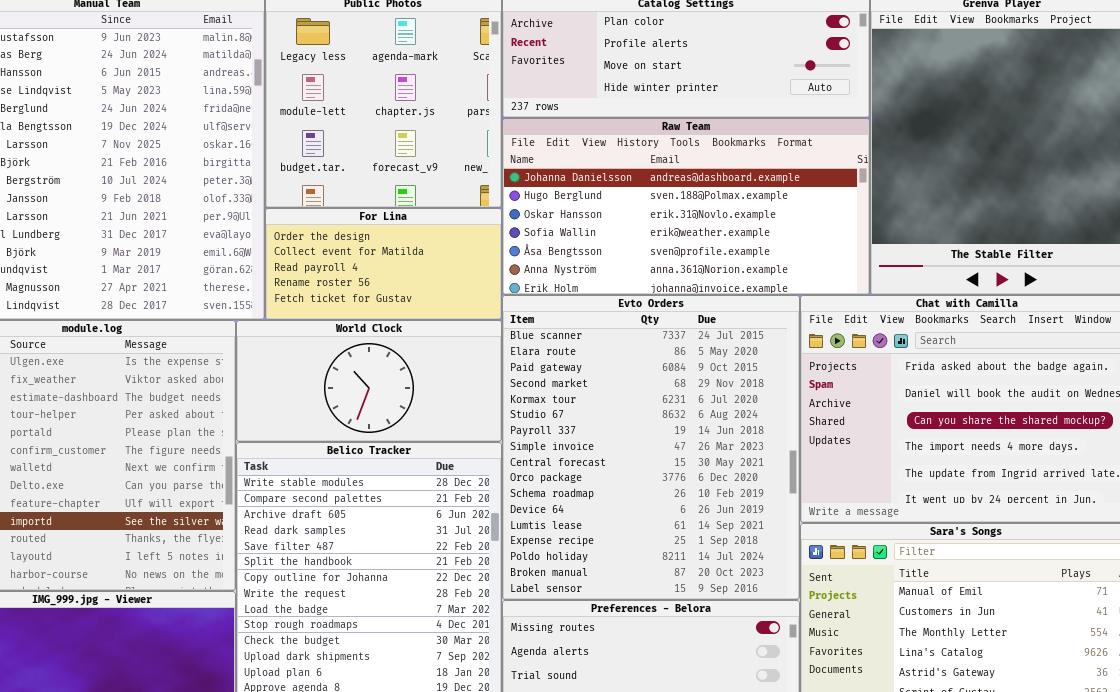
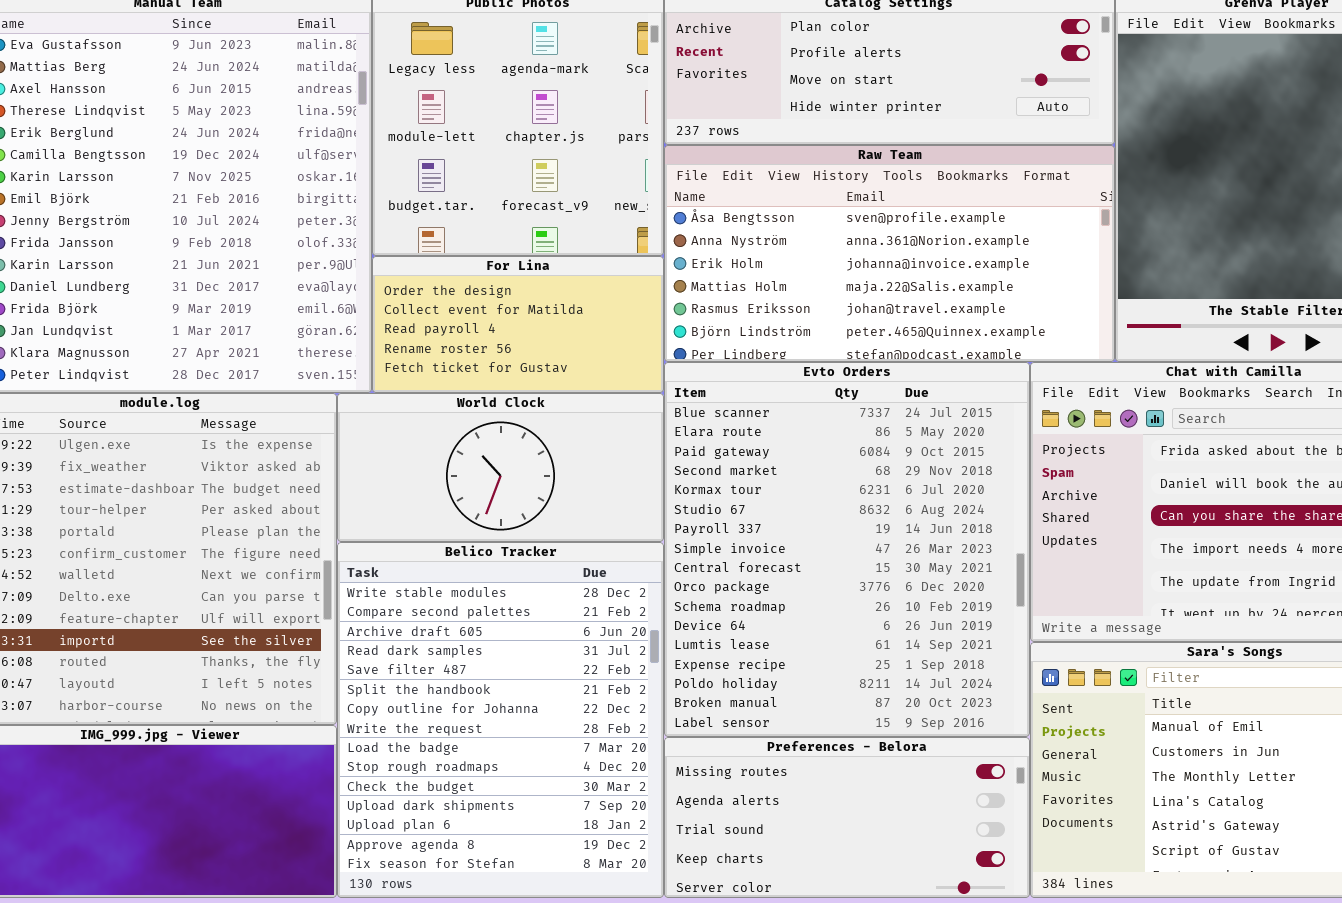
Raw Team: [502,118,870,295] -> [664,145,1115,362], scrolled down 4 rows

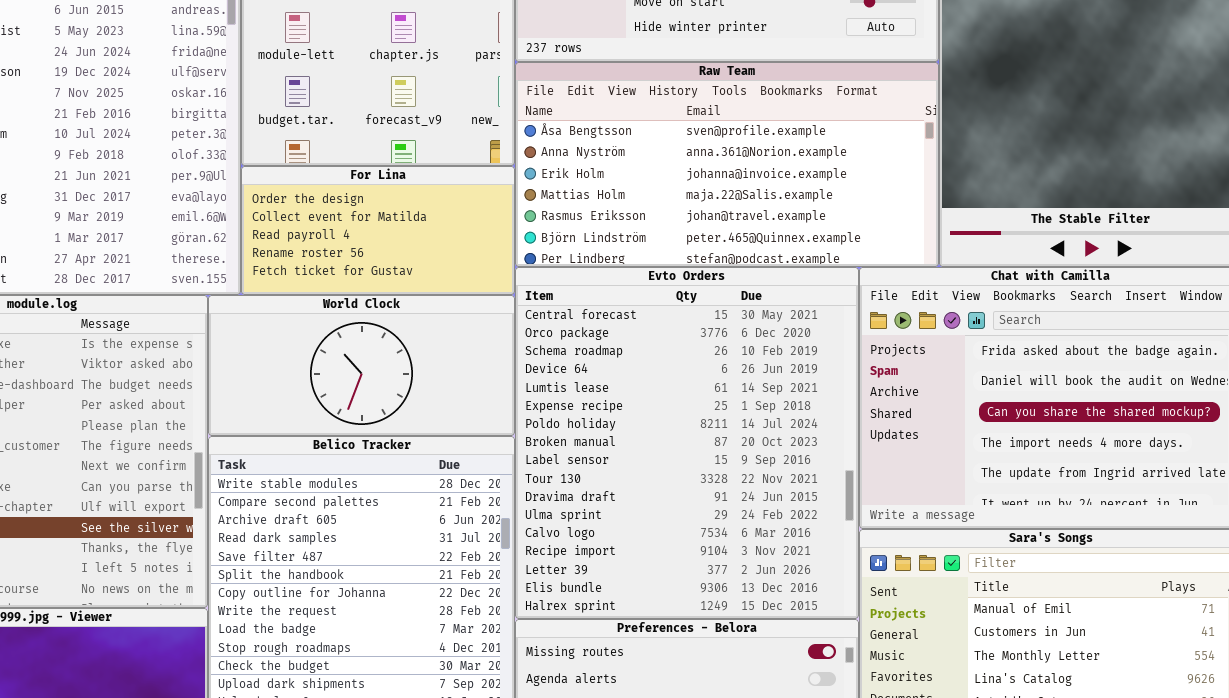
Evto Orders: [664,362,1030,737] -> [515,267,859,619], scrolled down 8 rows

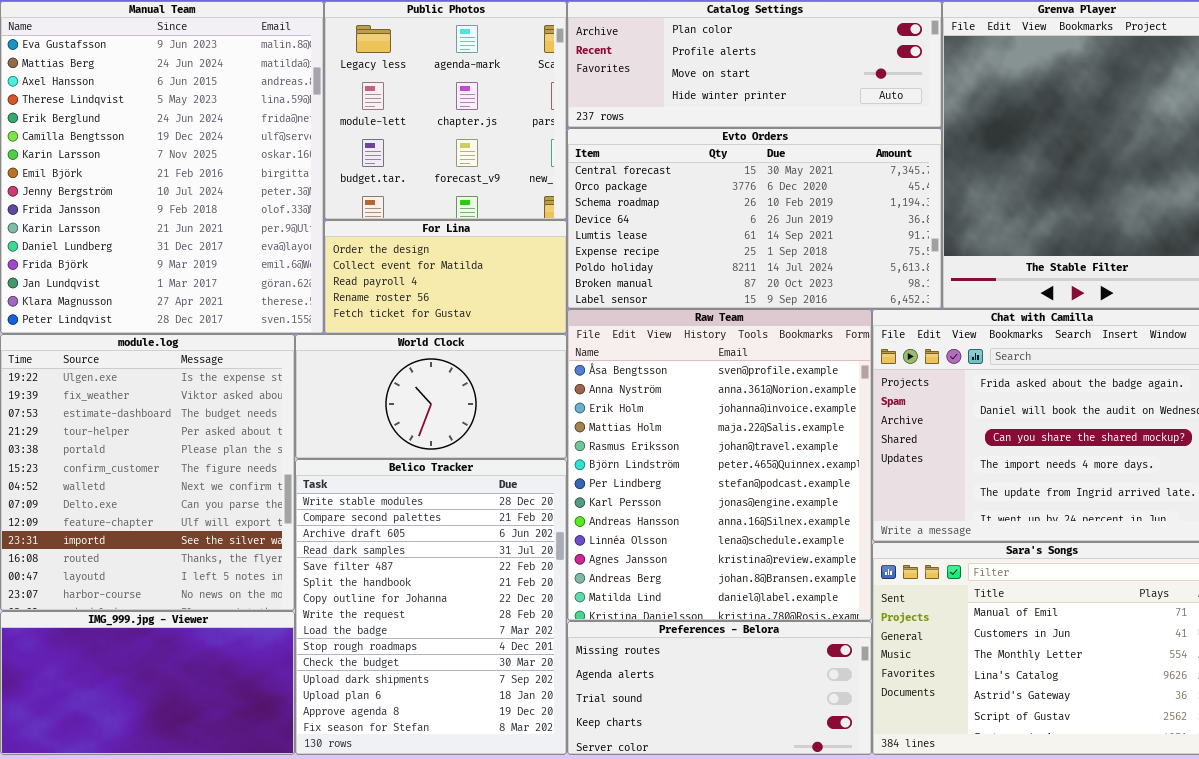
Raw Team: [515,62,939,267] -> [567,309,872,621], moved, resized
Evto Orders: [515,267,859,619] -> [567,128,942,309], moved, resized

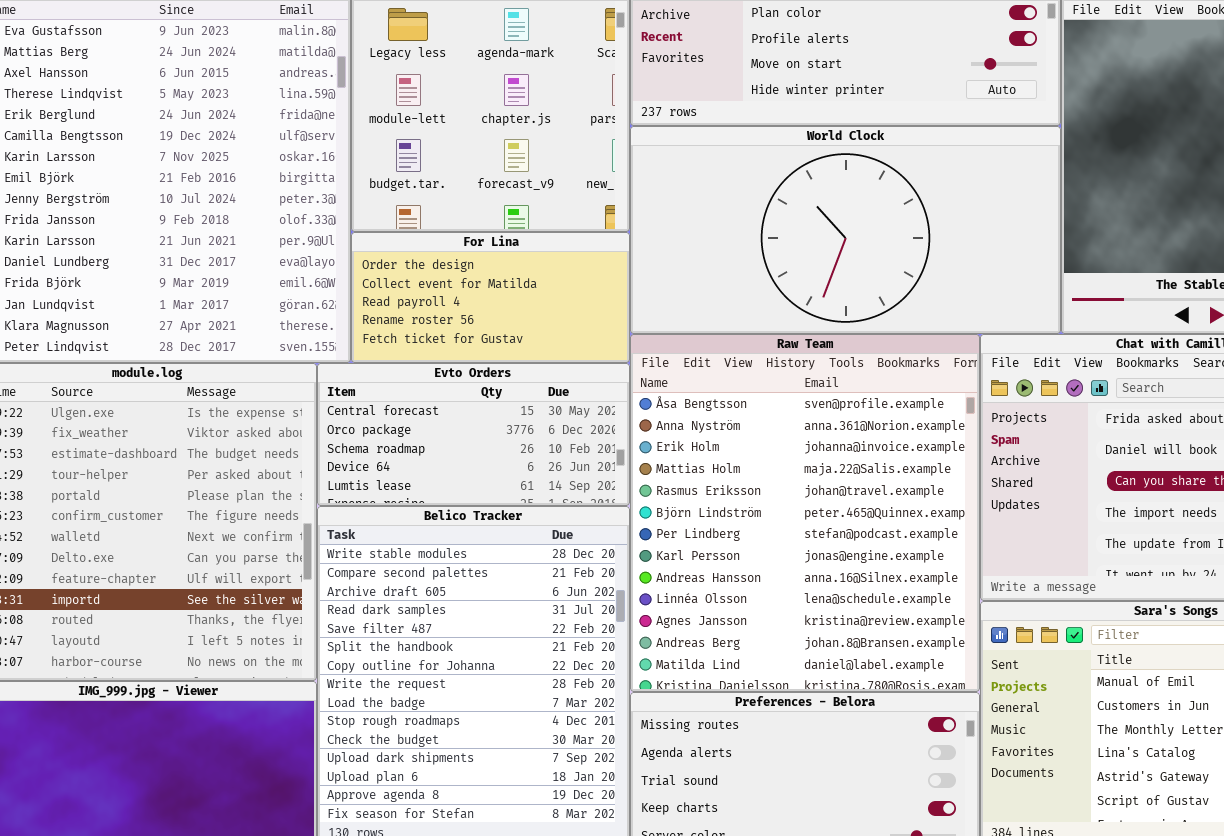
Evto Orders: [567,128,942,309] -> [317,363,630,506], moved, resized
World Clock: [295,334,567,459] -> [630,126,1061,334], moved, resized

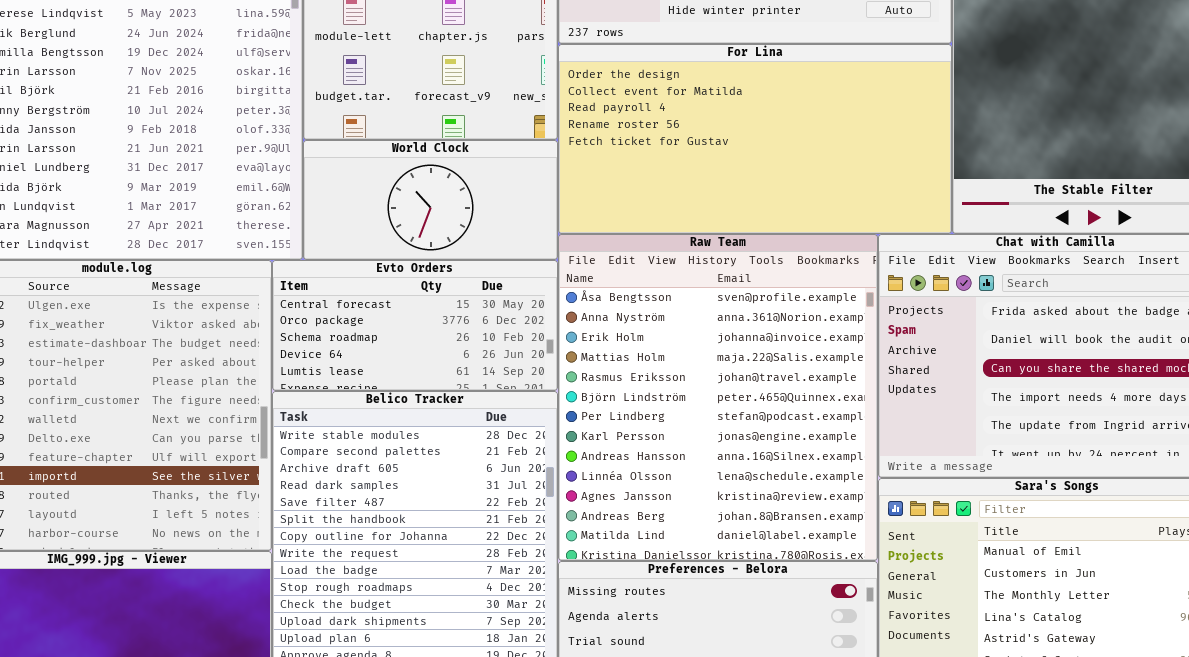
World Clock: [630,126,1061,334] -> [303,140,558,260], moved, resized
For Lina: [351,232,630,363] -> [558,44,952,234], moved, resized

